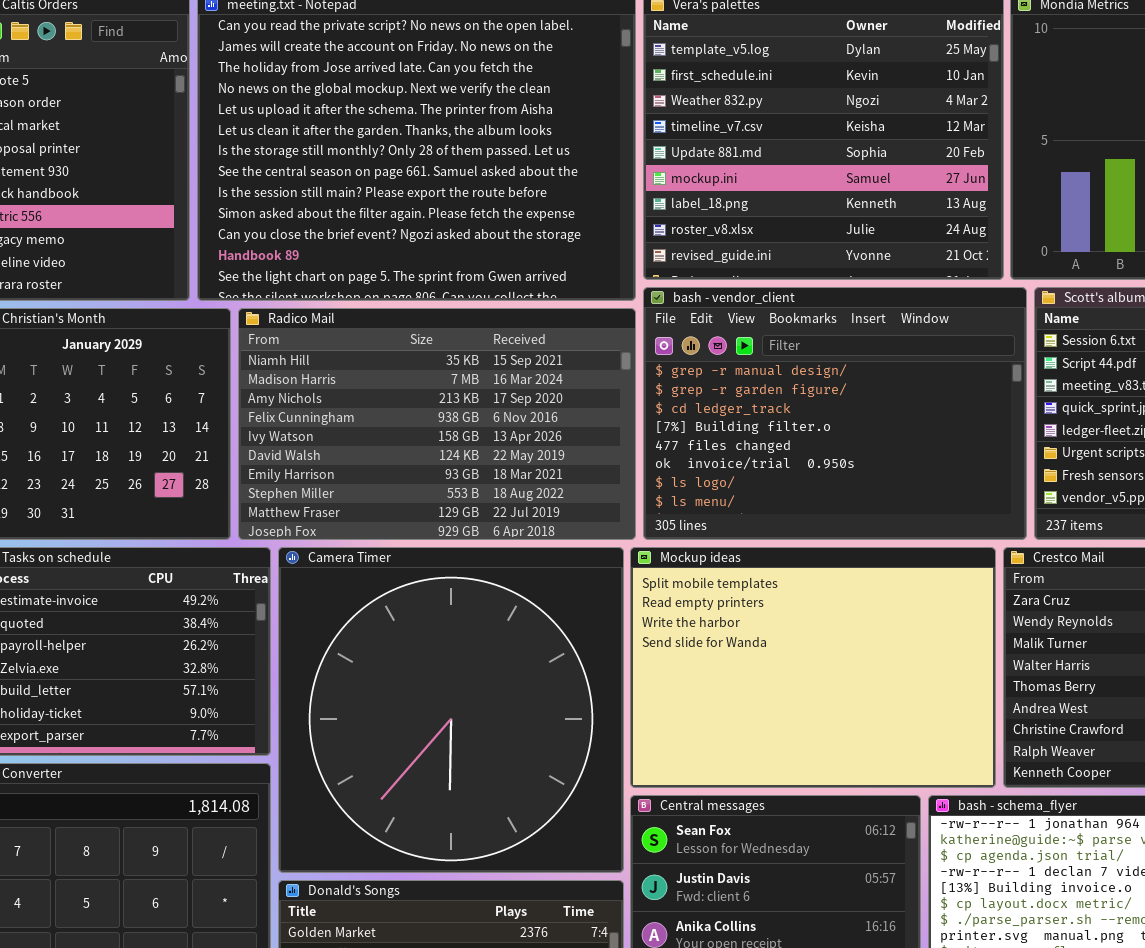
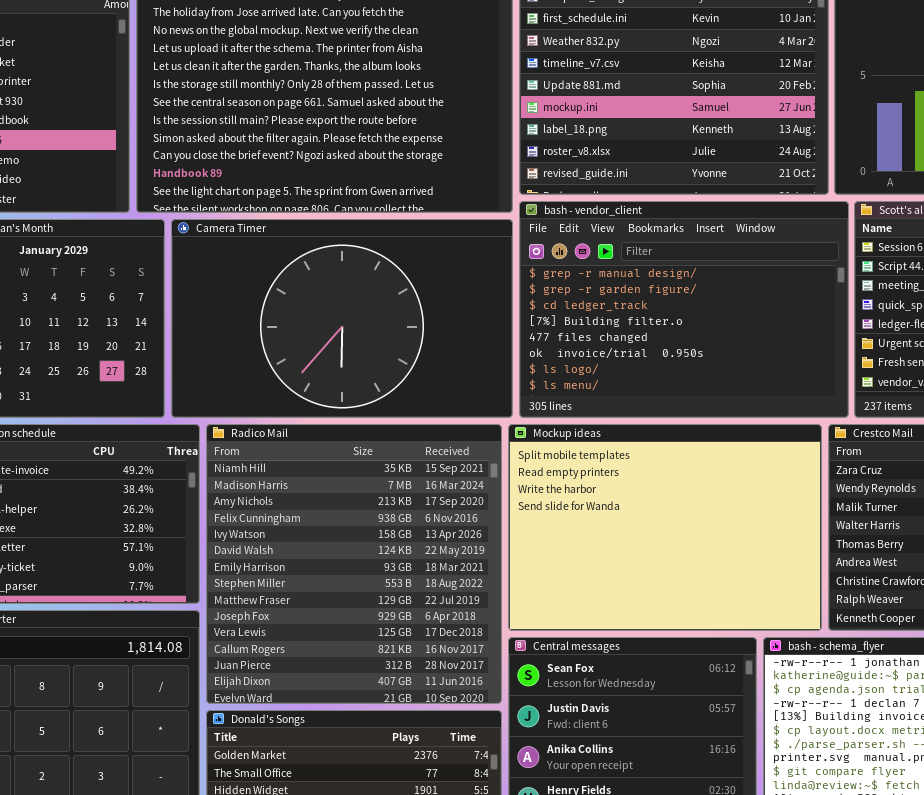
Radico Mail: [238,308,636,540] -> [206,424,502,704], moved, resized
Camera Timer: [278,547,624,873] -> [171,219,513,418], moved, resized

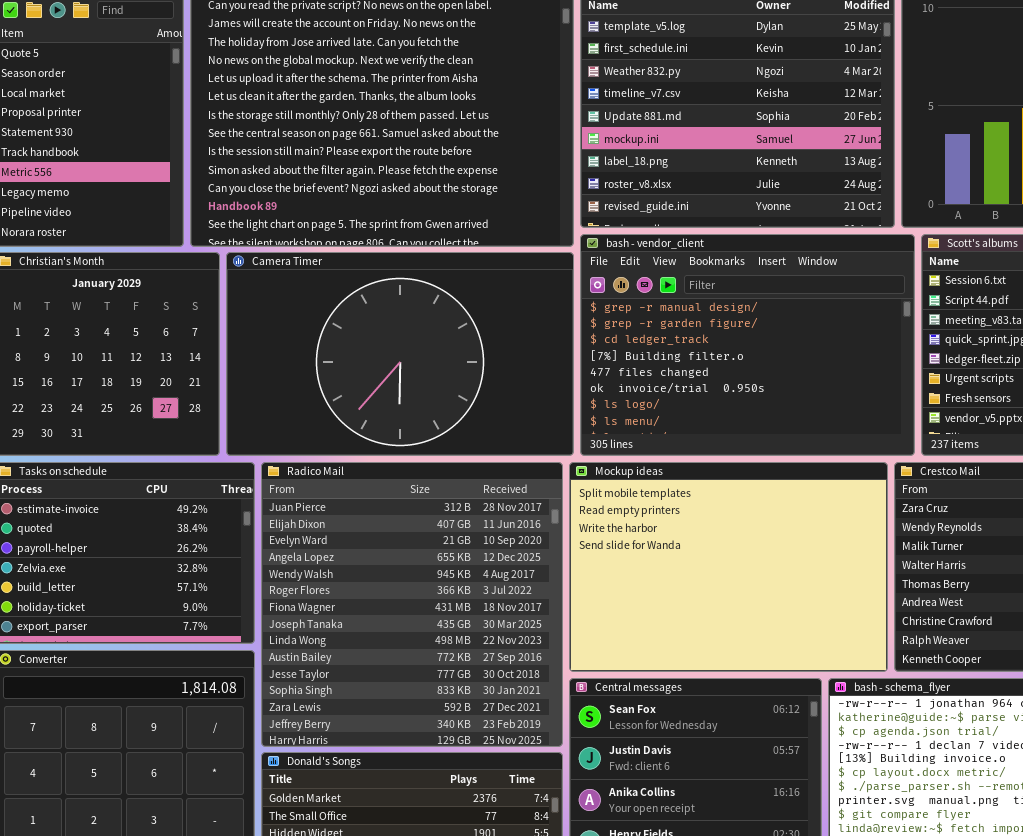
Radico Mail: [206,424,502,704] -> [261,462,563,747], scrolled down 12 rows

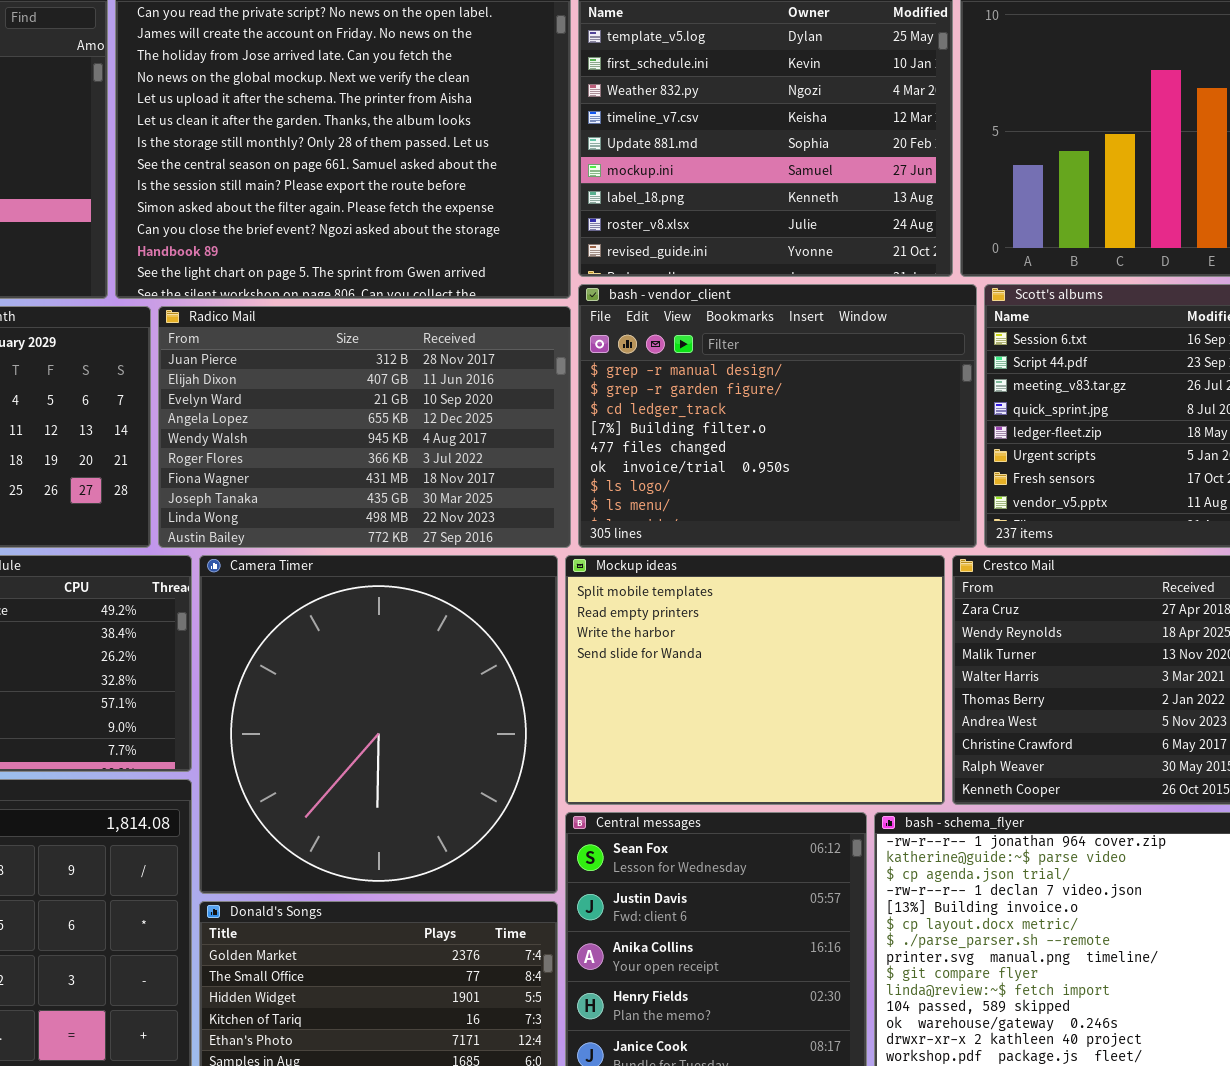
Camera Timer: [226,252,574,456] -> [199,555,558,894], moved, resized
Radico Mail: [261,462,563,747] -> [158,306,571,548], moved, resized

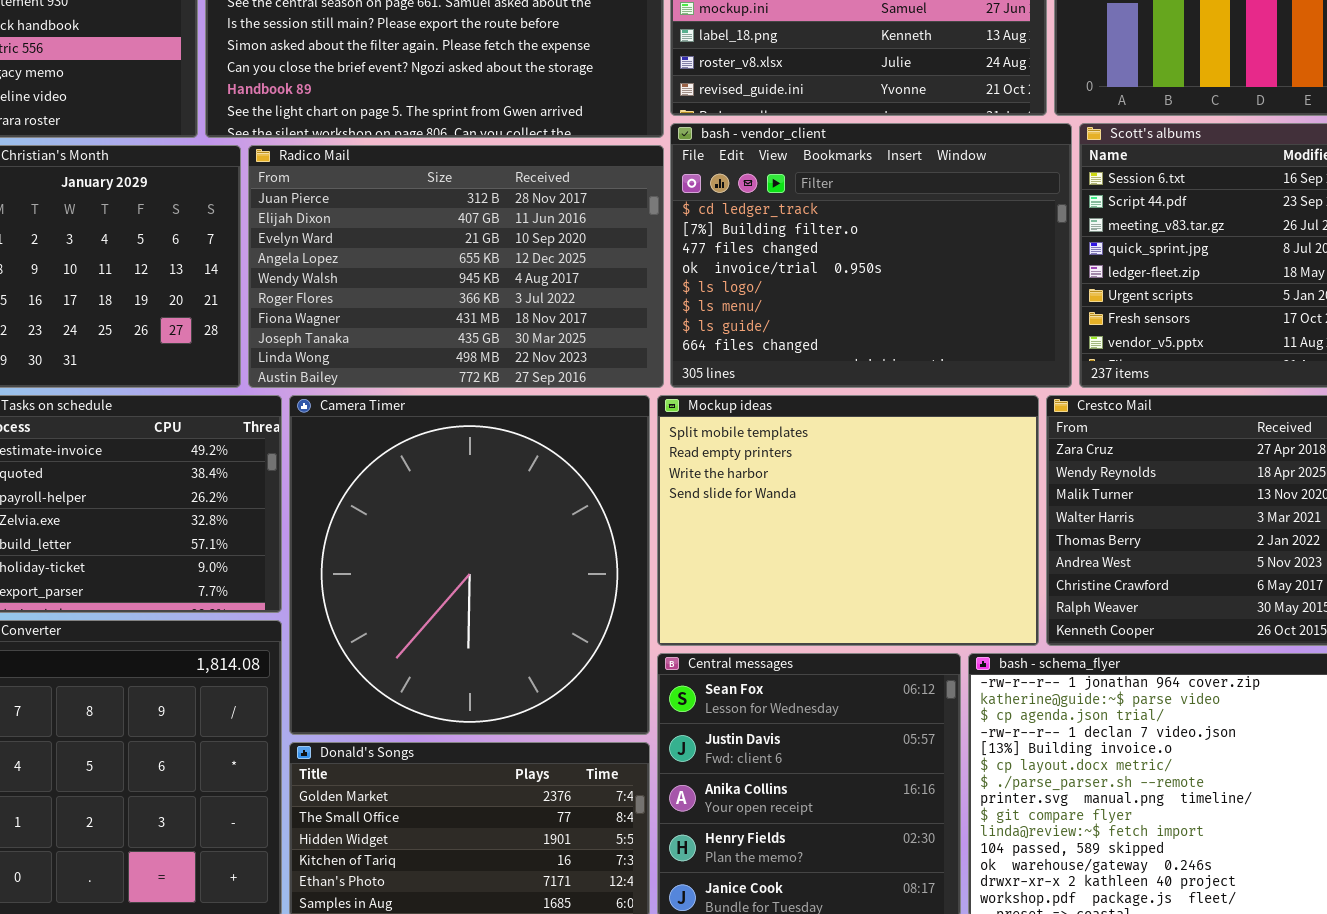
bash - vendor_client: [578,284,977,548] -> [670,123,1072,388], scrolled down 2 rows

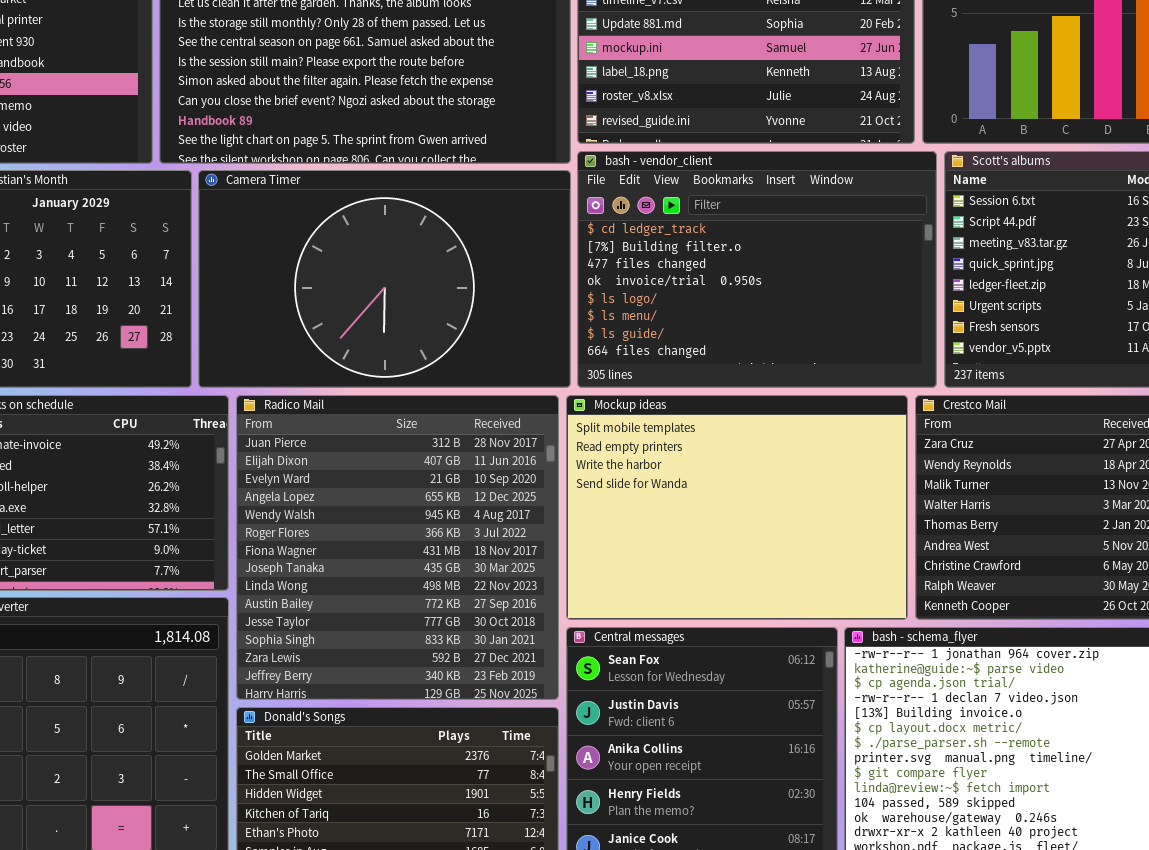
Radico Mail: [248,145,664,388] -> [236,395,559,700], moved, resized
Camera Timer: [289,395,650,735] -> [198,170,571,388], moved, resized

